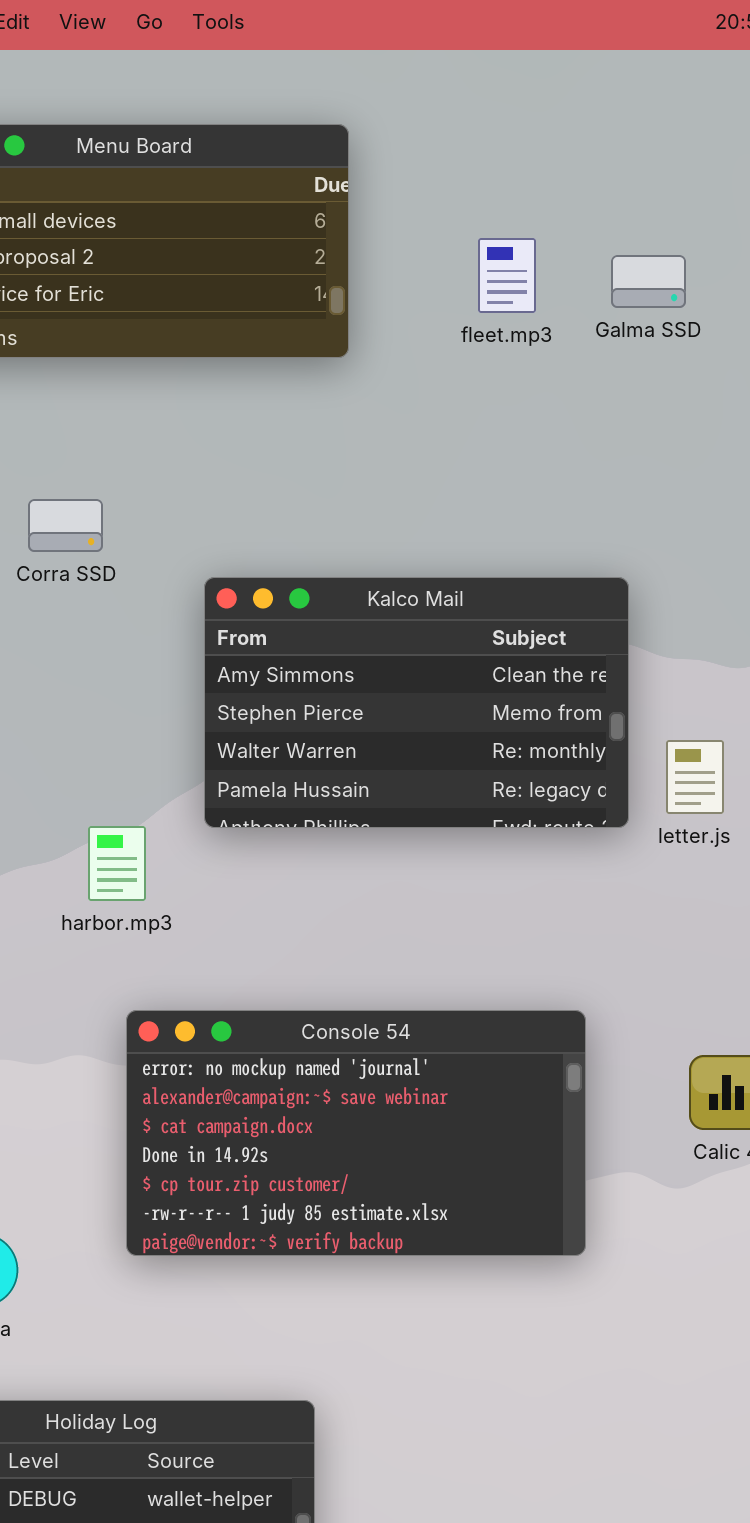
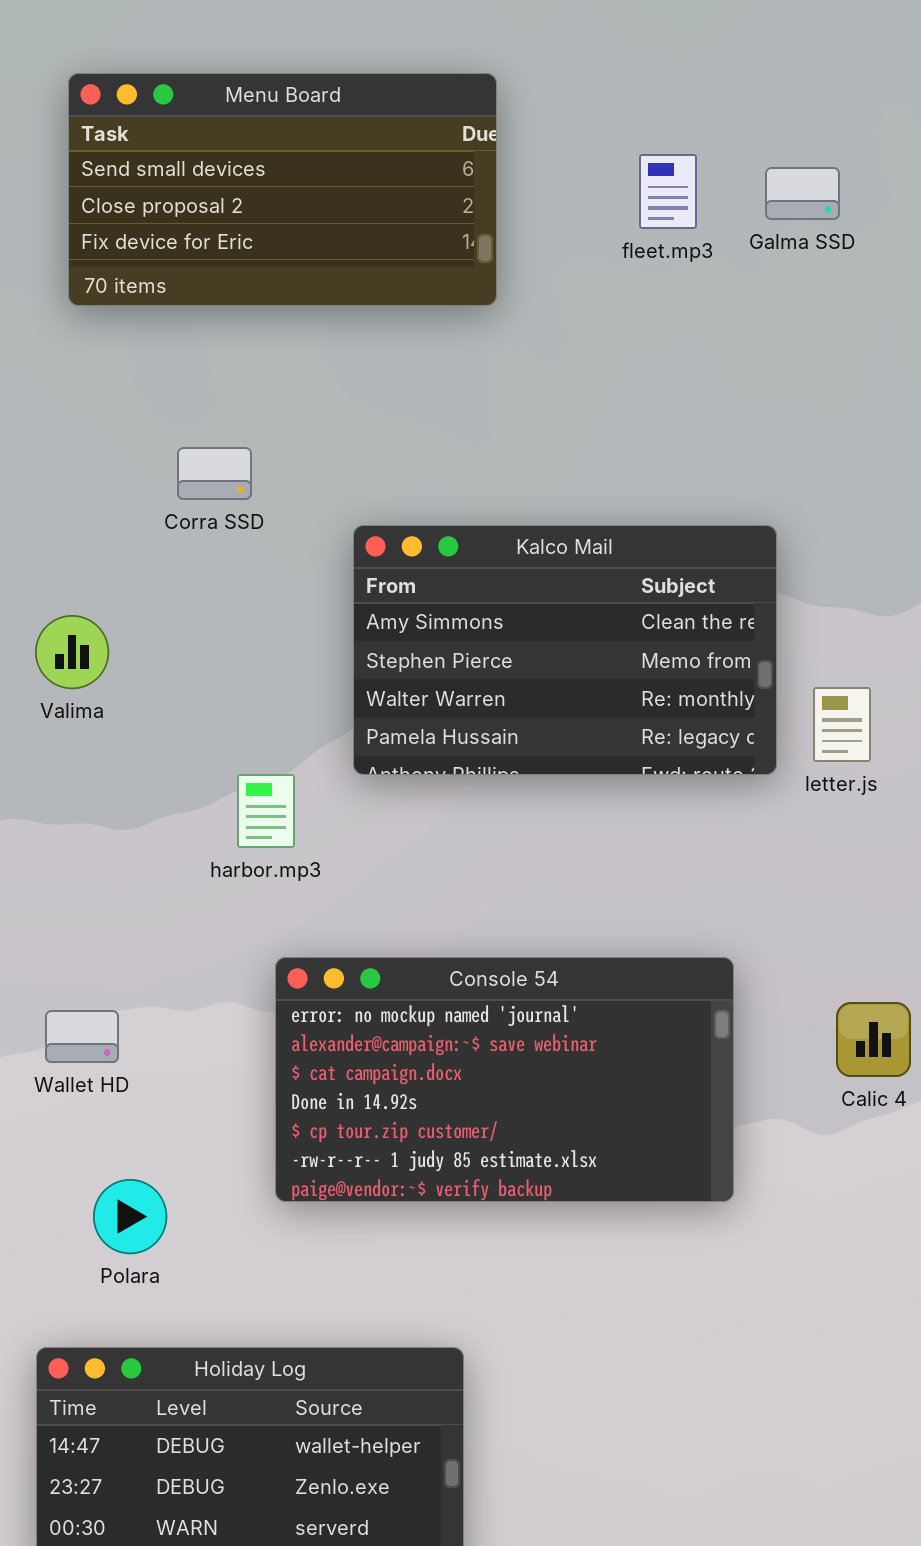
fleet.mp3: [478,238,536,313] -> [639,154,697,229], moved
Galma SSD: [611,255,686,308] -> [765,167,840,220], moved

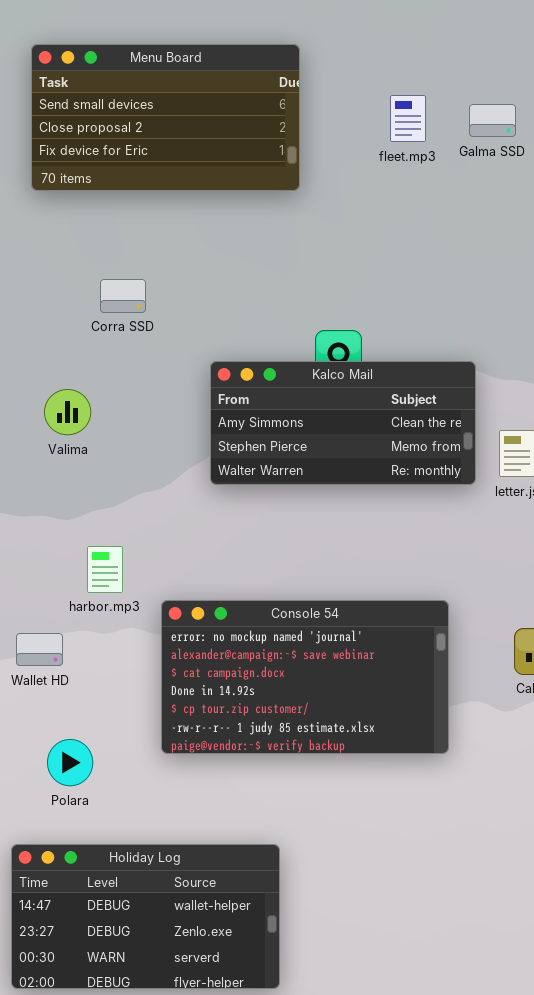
Kalco Mail: [353,525,777,775] -> [210,361,476,485], resized
Valima: [35,615,109,689] -> [44,389,91,435], moved
harbor.mp3: [237,774,295,848] -> [87,546,123,593], moved

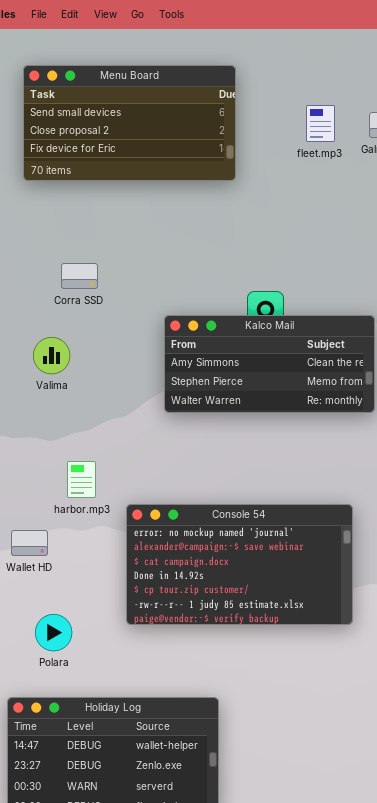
Corra SSD: [100,279,146,313] -> [61,263,98,289], moved

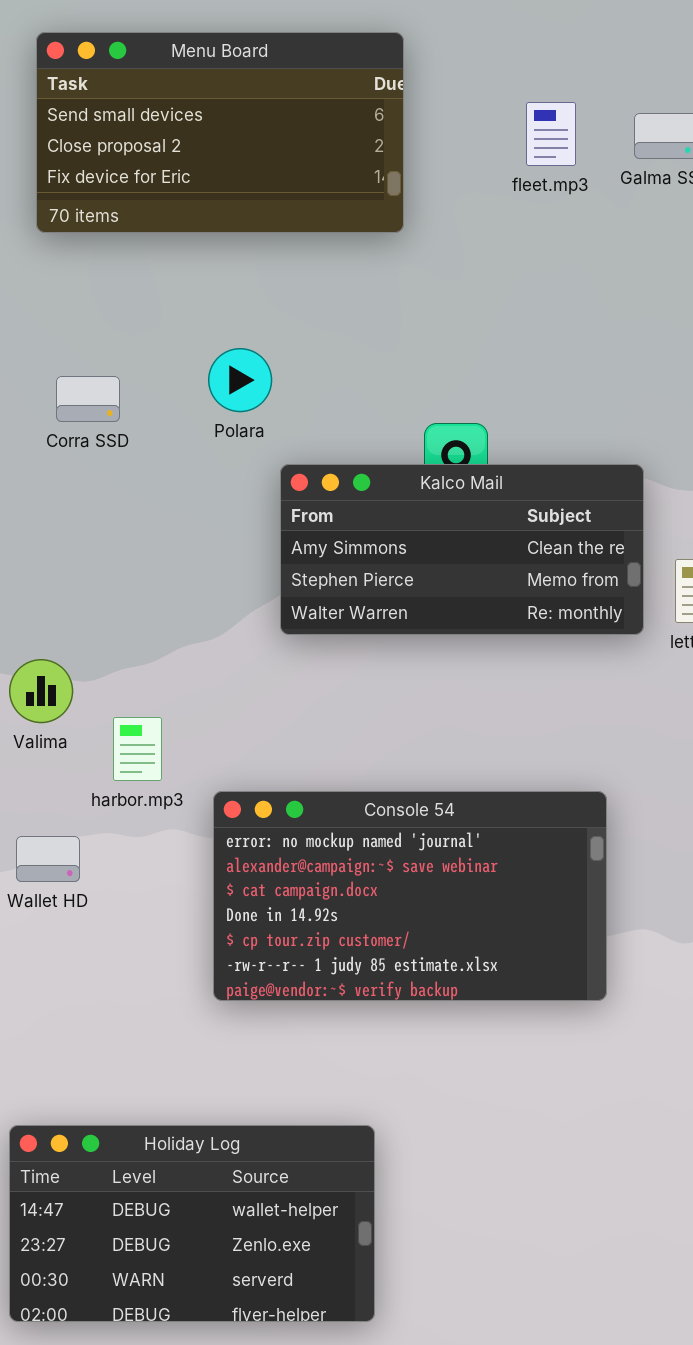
Corra SSD: [61,263,98,289] -> [56,376,120,422], moved
Valima: [33,337,70,374] -> [9,659,73,723], moved
Polara: [35,614,72,651] -> [208,348,272,412], moved

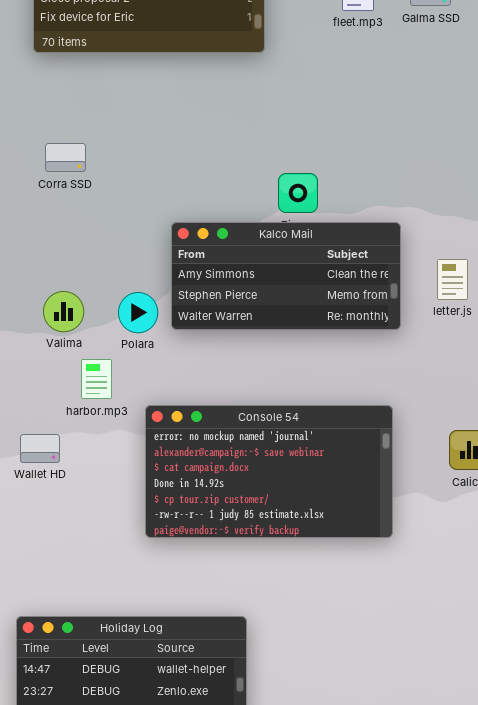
Polara: [208,348,272,412] -> [118,292,158,333], moved
Kalco Mail: [280,464,644,635] -> [171,222,401,330], moved
Valima: [9,659,73,723] -> [43,291,84,332], moved

